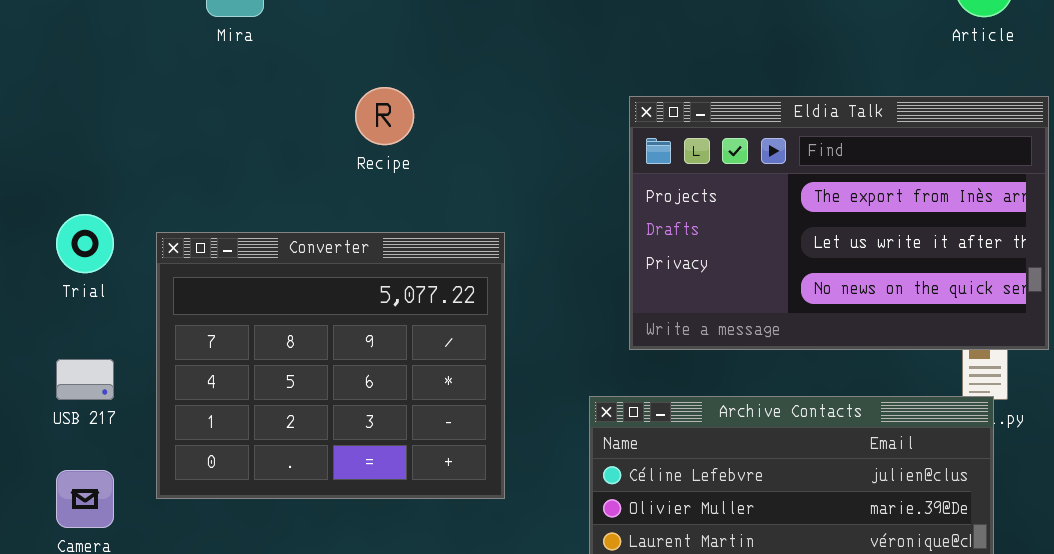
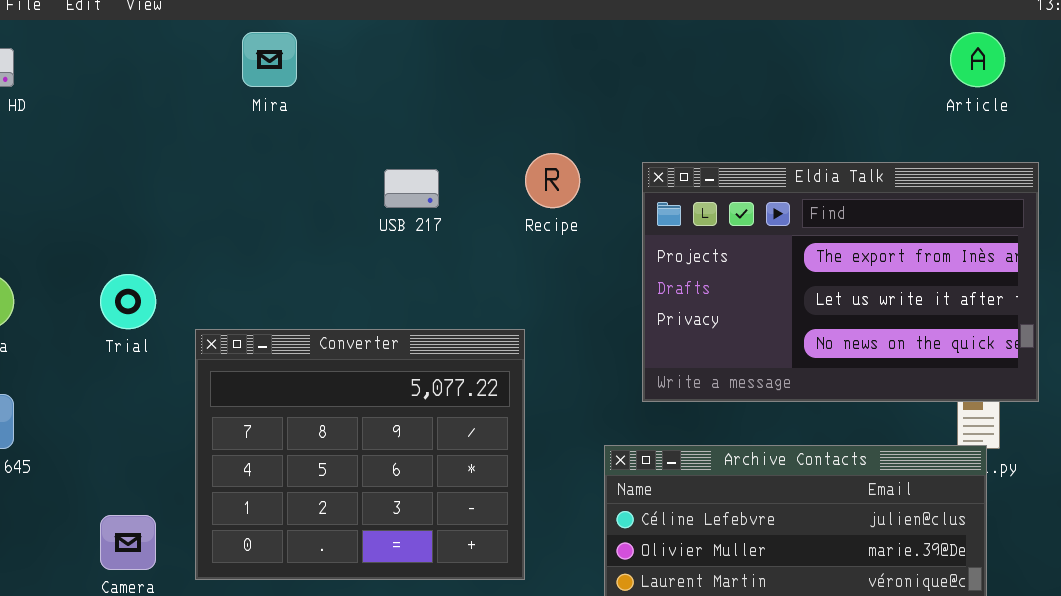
Recipe: [355,87,414,145] -> [525,153,580,208], moved
Converter: [156,232,505,499] -> [195,329,525,580], moved
USB 217: [56,359,114,400] -> [384,169,439,208], moved

